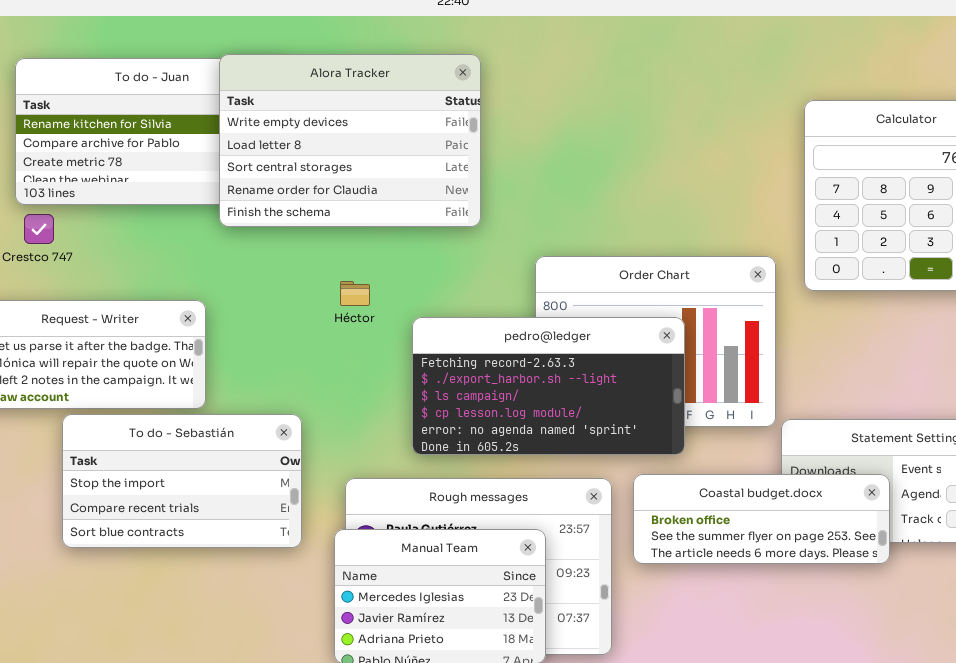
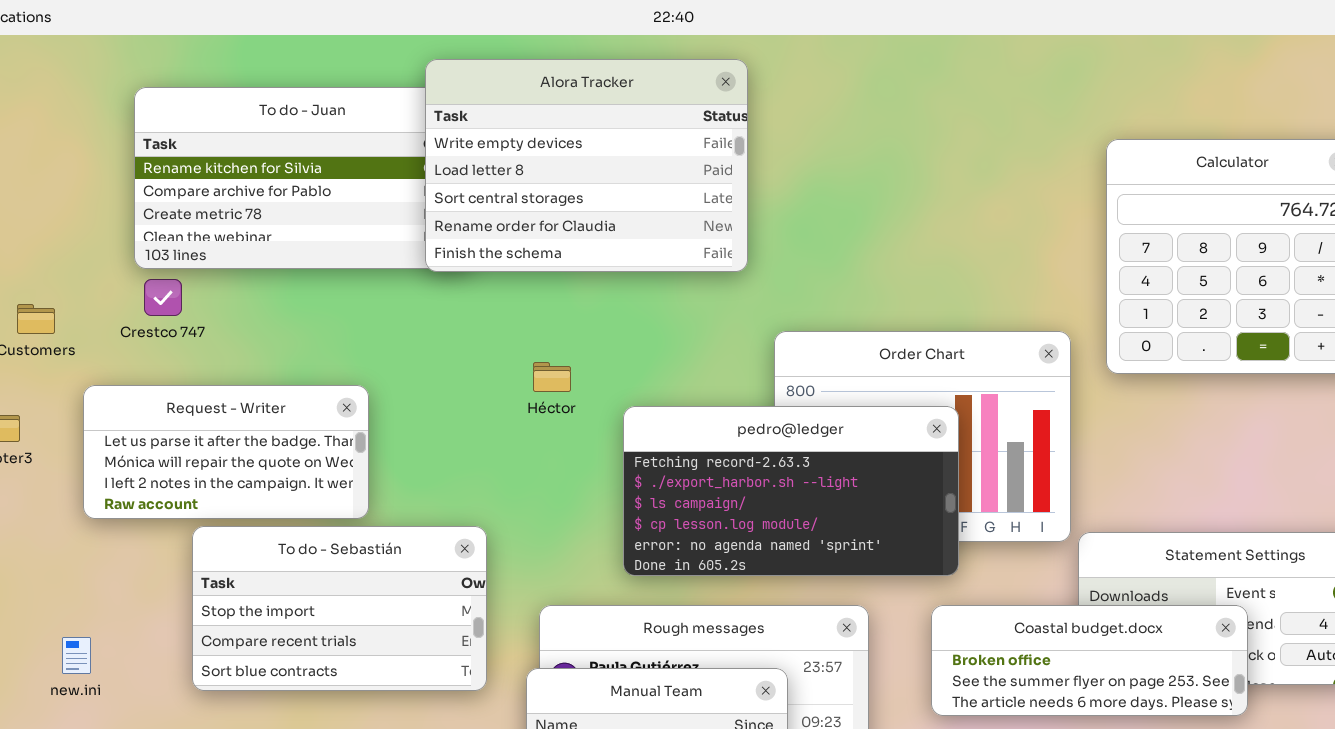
Alora Tracker: [219,54,481,227] -> [425,59,748,272], moved
Coastal budget.docx: [633,474,890,564] -> [931,605,1248,716], moved

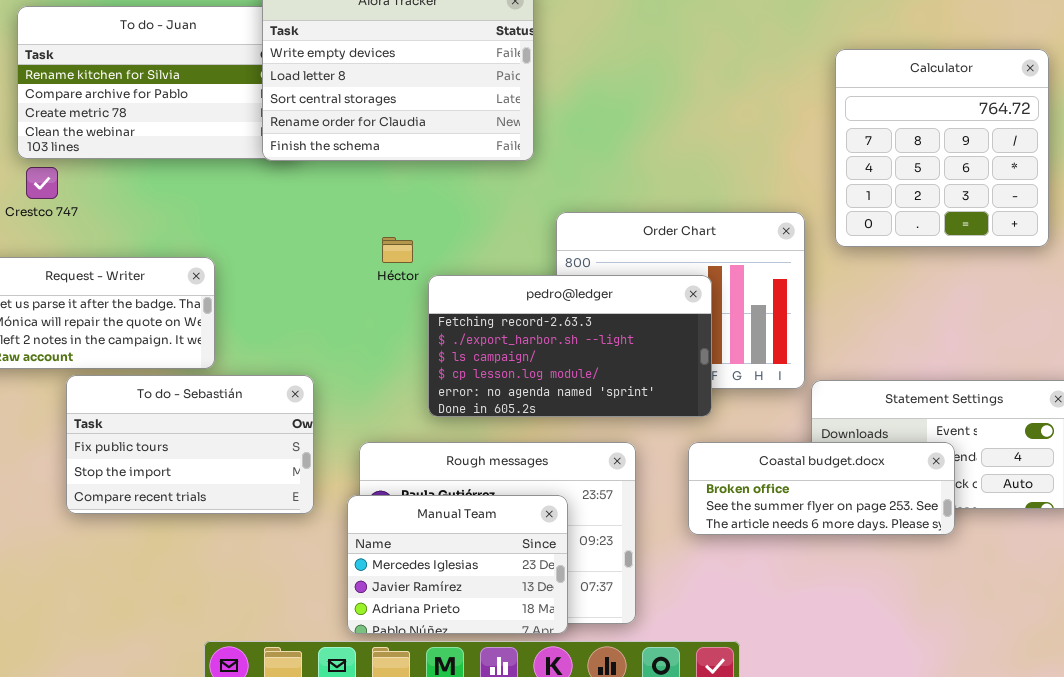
Héctor: [533,362,571,392] -> [382,237,413,263], moved
To do - Sebastián: [192,526,487,691] -> [66,375,314,514], scrolled up 1 row

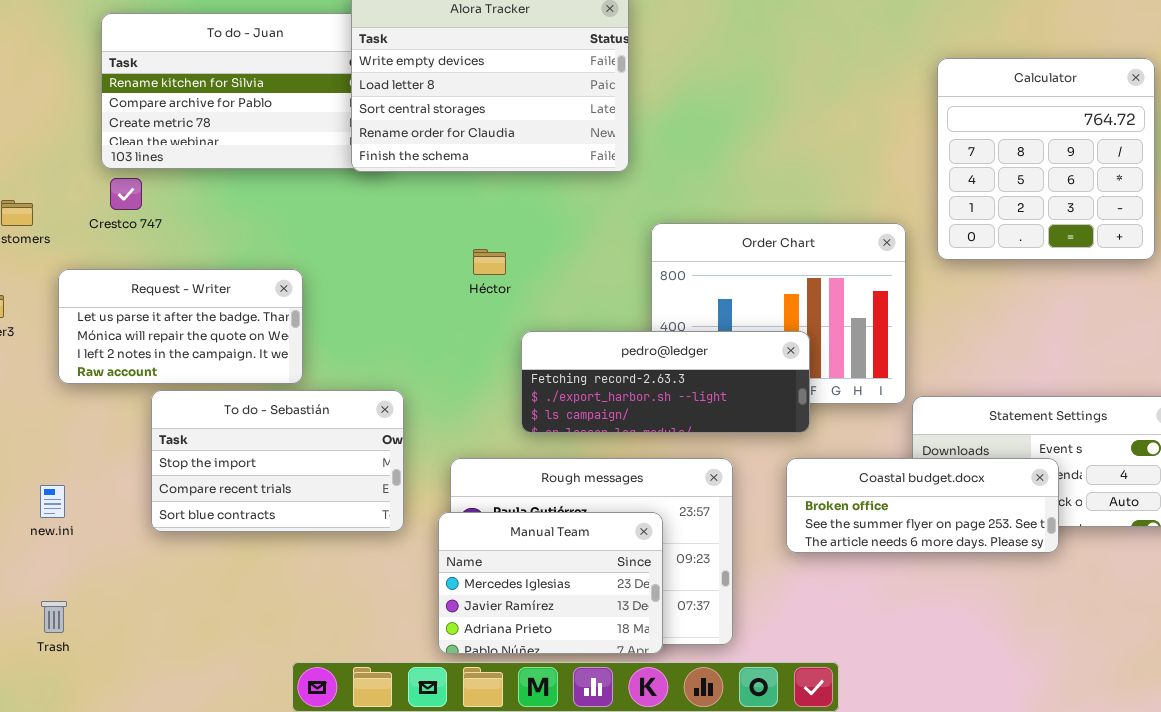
pedro@ledger: [428,275,712,417] -> [521,331,810,433], resized
To do - Sebastián: [66,375,314,514] -> [151,390,404,532], scrolled down 1 row

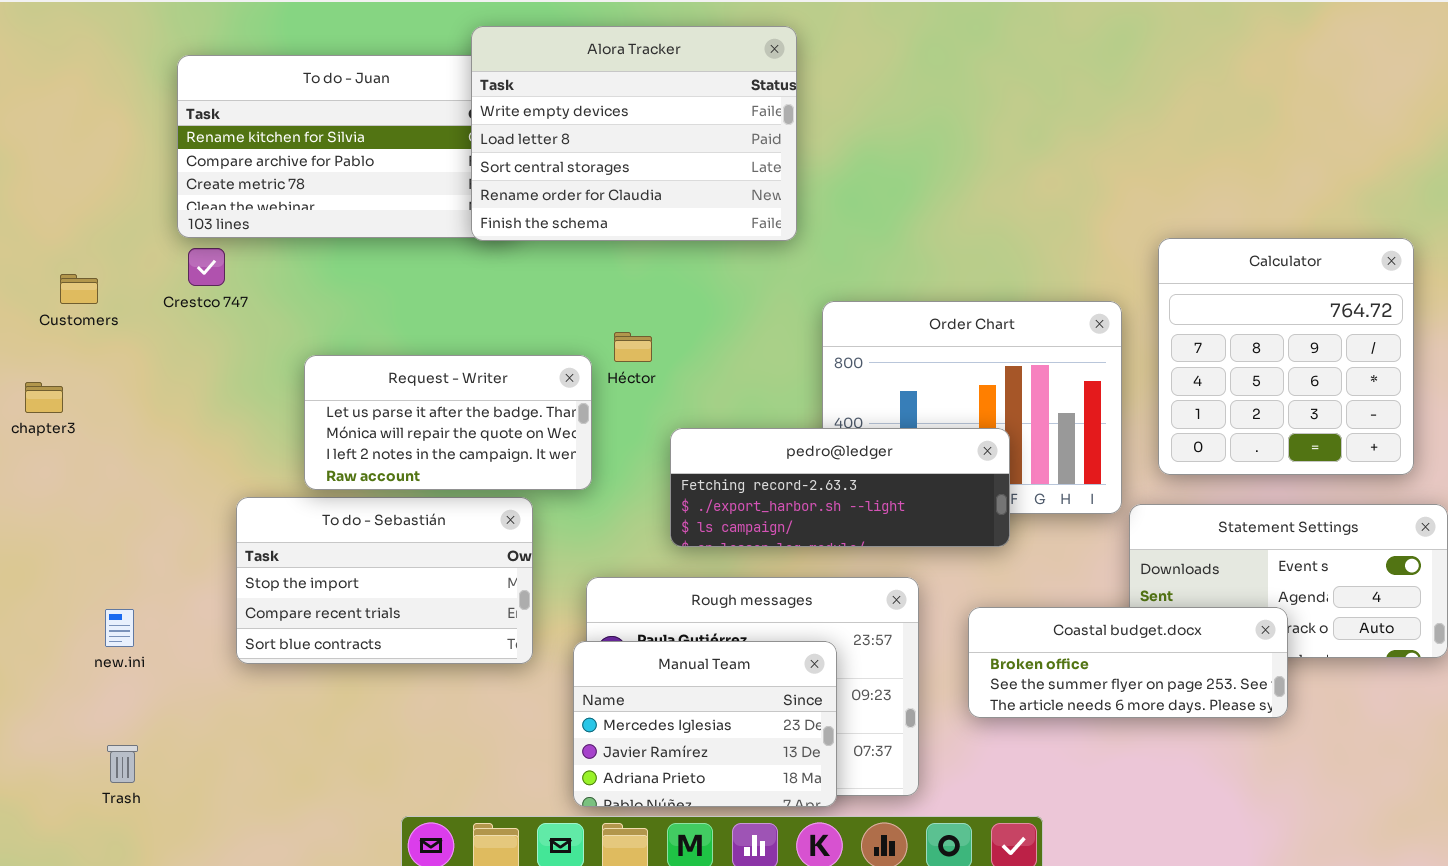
Calculator: [937,58,1155,260] -> [1158,238,1414,475], moved
Request - Writer: [58,269,303,384] -> [304,355,592,490], moved
Coastal budget.docx: [786,458,1059,553] -> [968,607,1288,718], moved

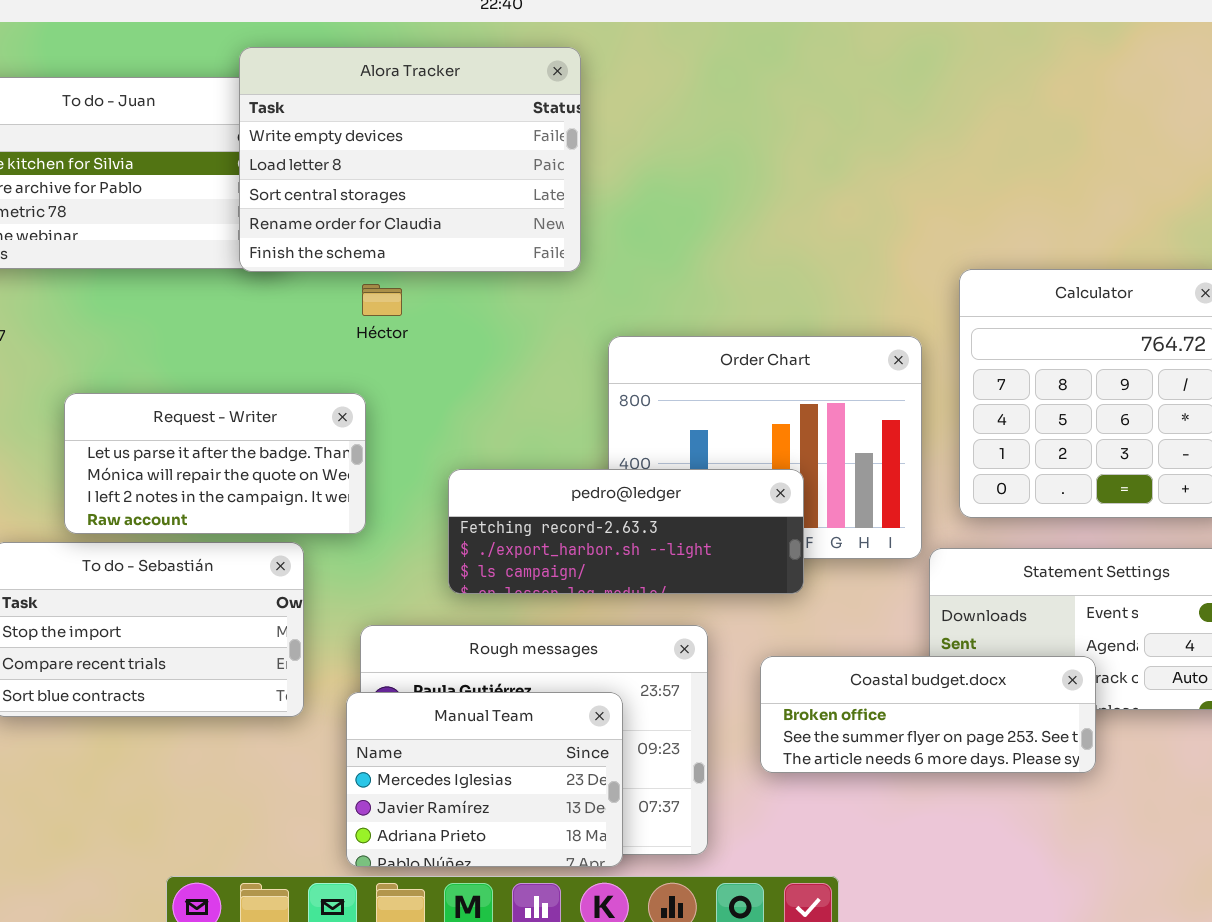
Héctor: [614,332,652,362] -> [362,284,402,316], moved

